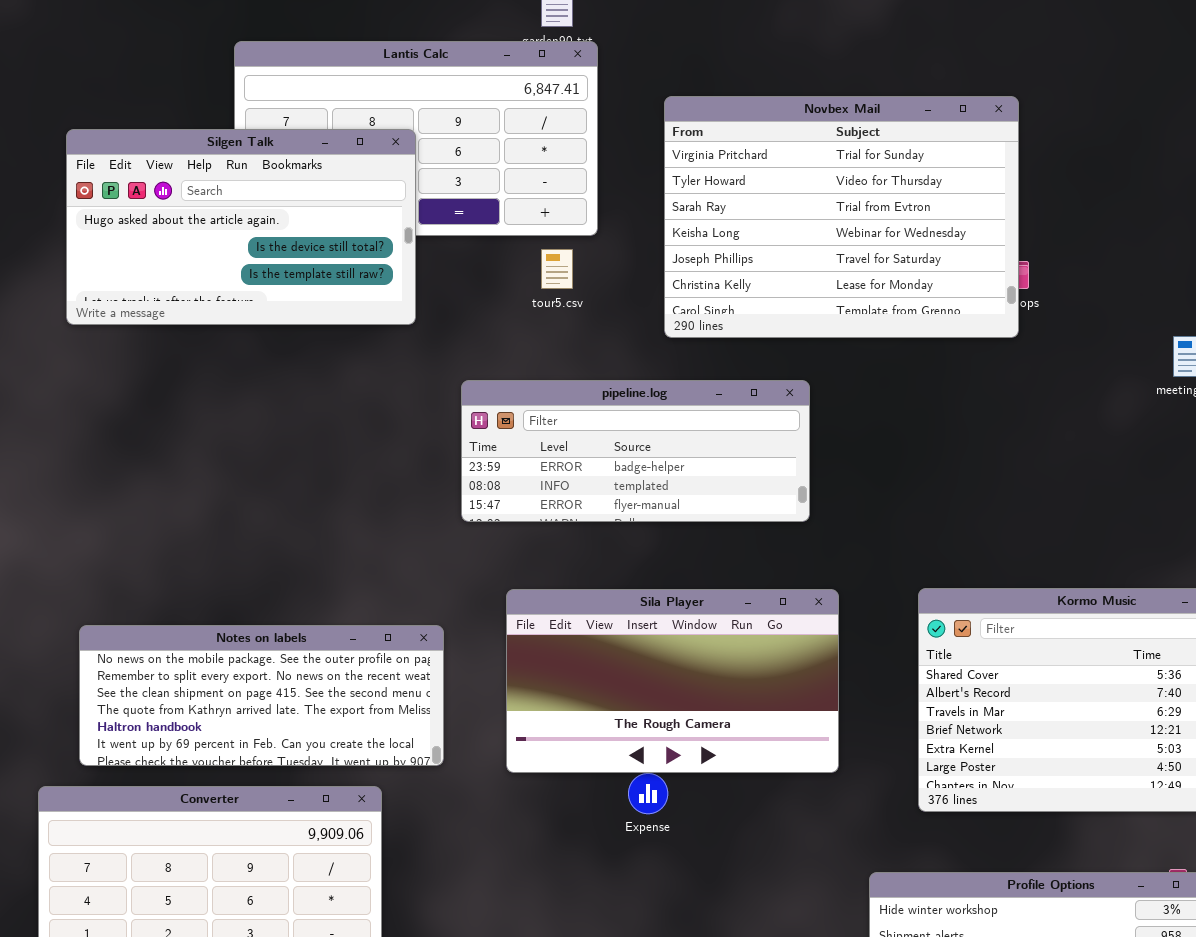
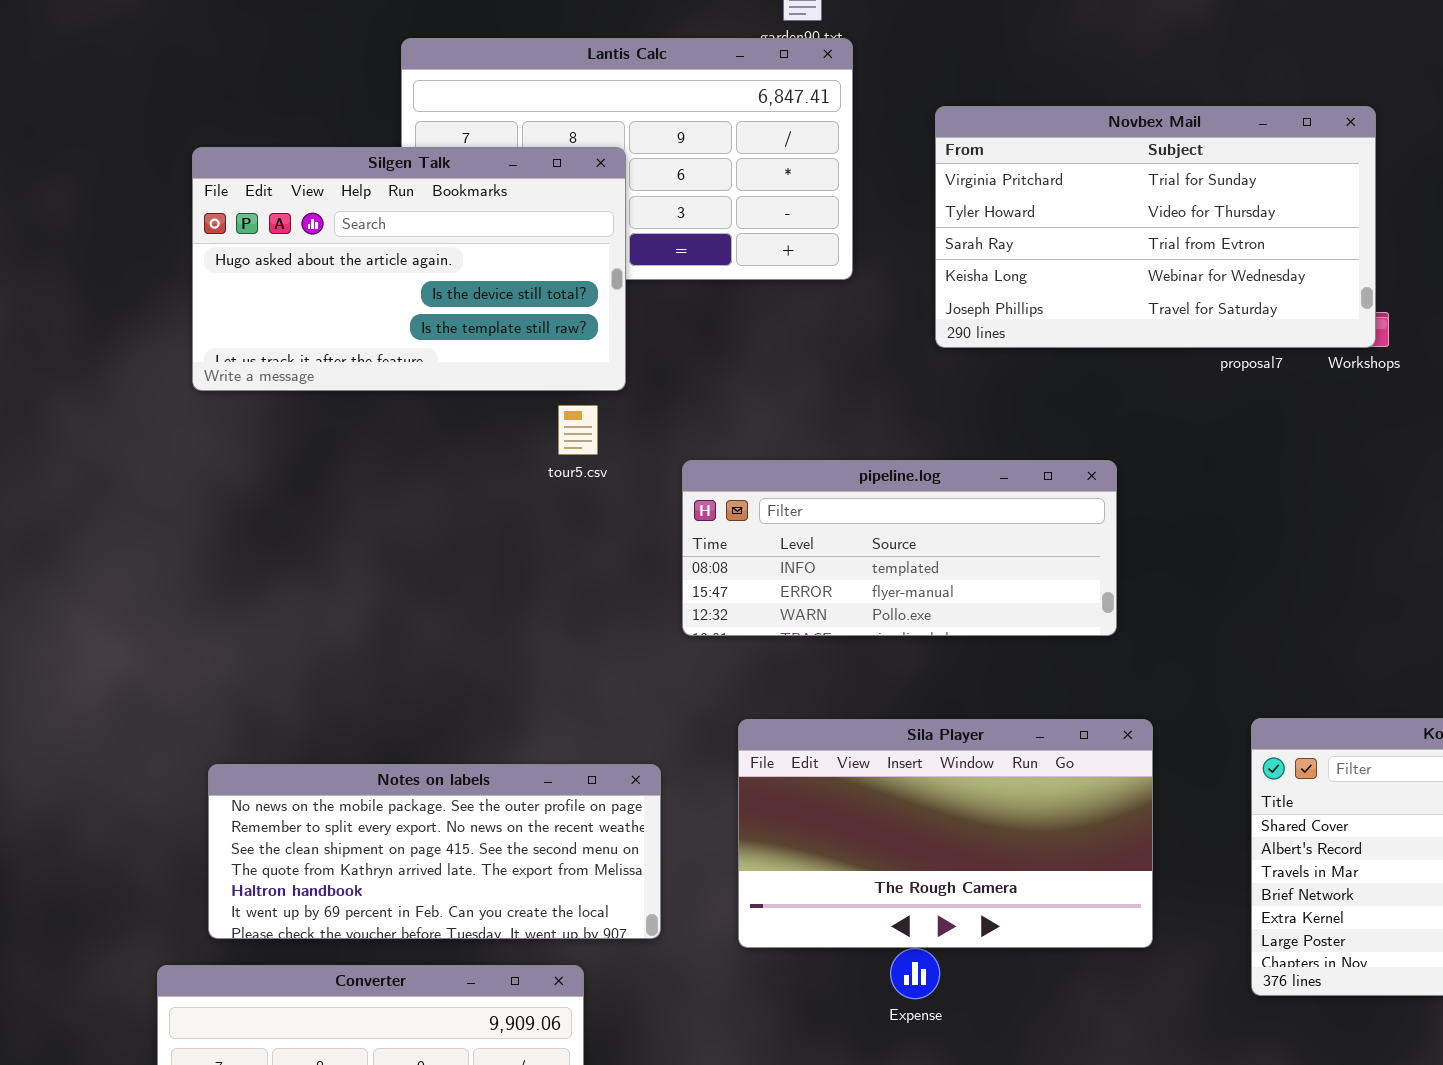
Novbex Mail: [664,96,1019,338] -> [935,106,1376,348], resized
tour5.csv: [541,249,573,289] -> [558,405,598,455], moved
pipeline.log: [461,380,810,522] -> [682,460,1117,636], scrolled down 1 row

